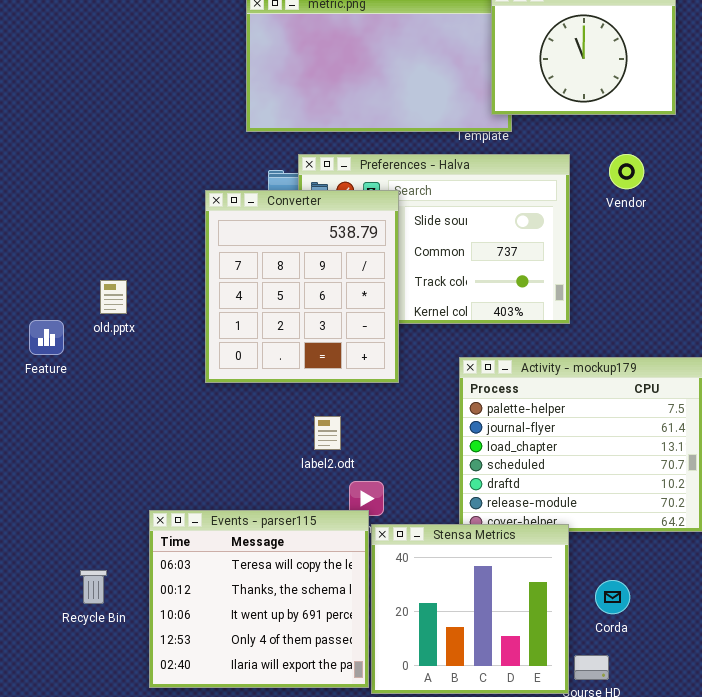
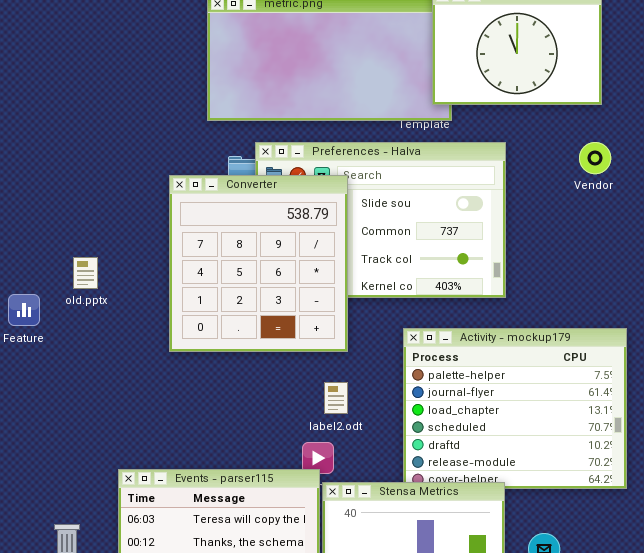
Vendor: [609,154,644,189] -> [579,142,611,174], moved
label2.odt: [314,416,341,450] -> [324,382,348,414], moved

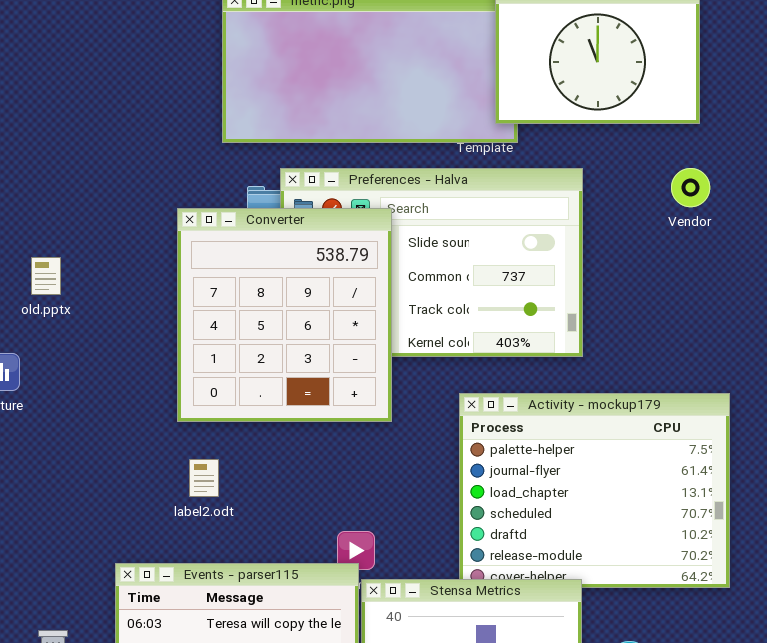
old.pptx: [73,257,98,289] -> [31,257,61,295], moved
label2.odt: [324,382,348,414] -> [189,459,219,497], moved

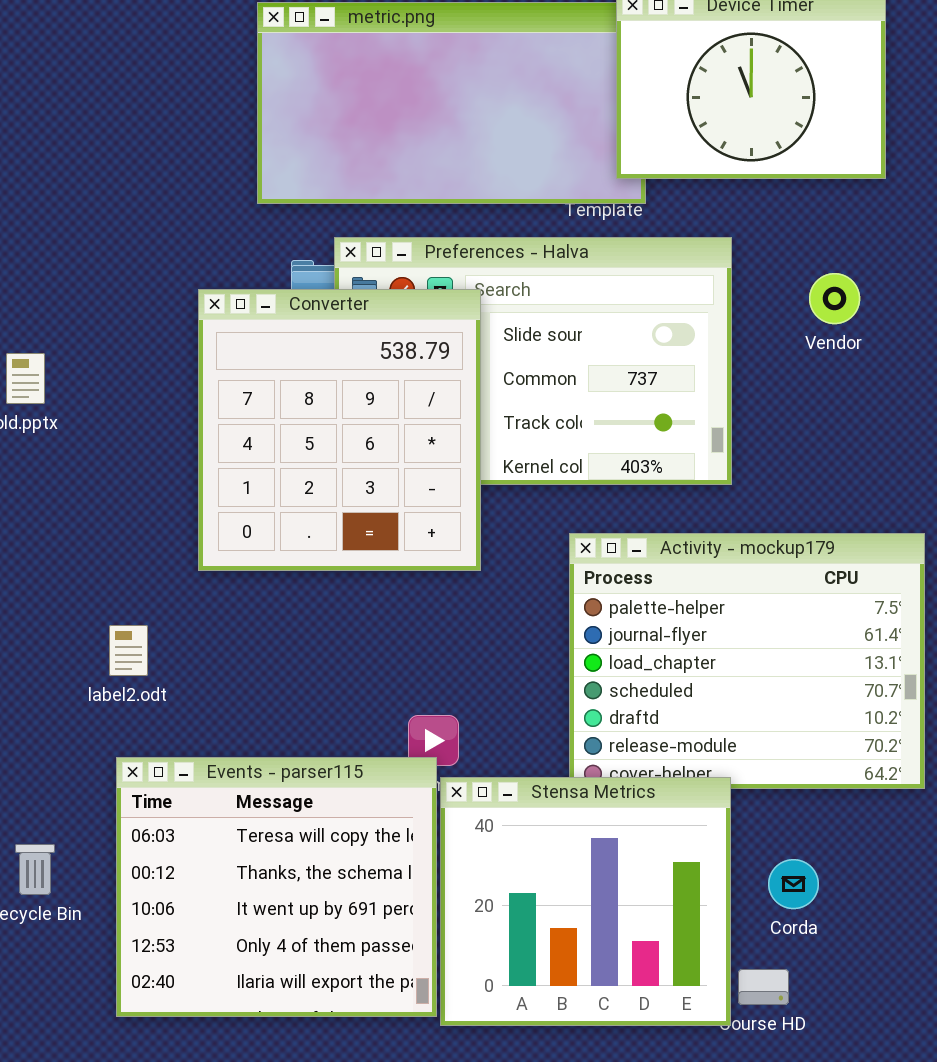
Vendor: [671,168,710,207] -> [809,273,860,324], moved
label2.odt: [189,459,219,497] -> [109,625,148,676], moved

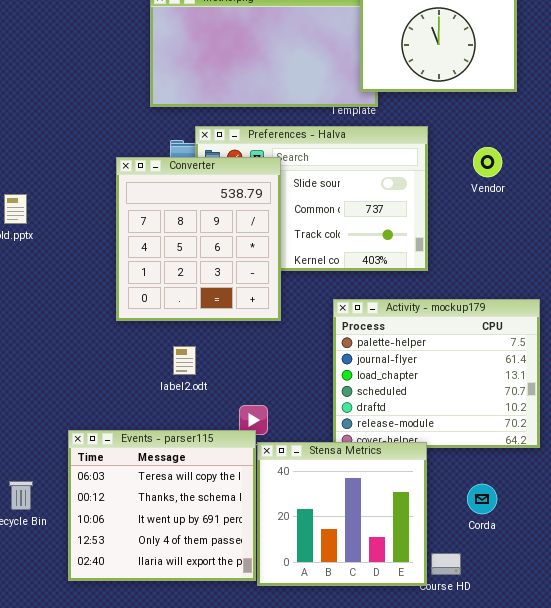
label2.odt: [109,625,148,676] -> [173,346,196,375], moved
Corda: [768,859,819,909] -> [467,484,497,514], moved

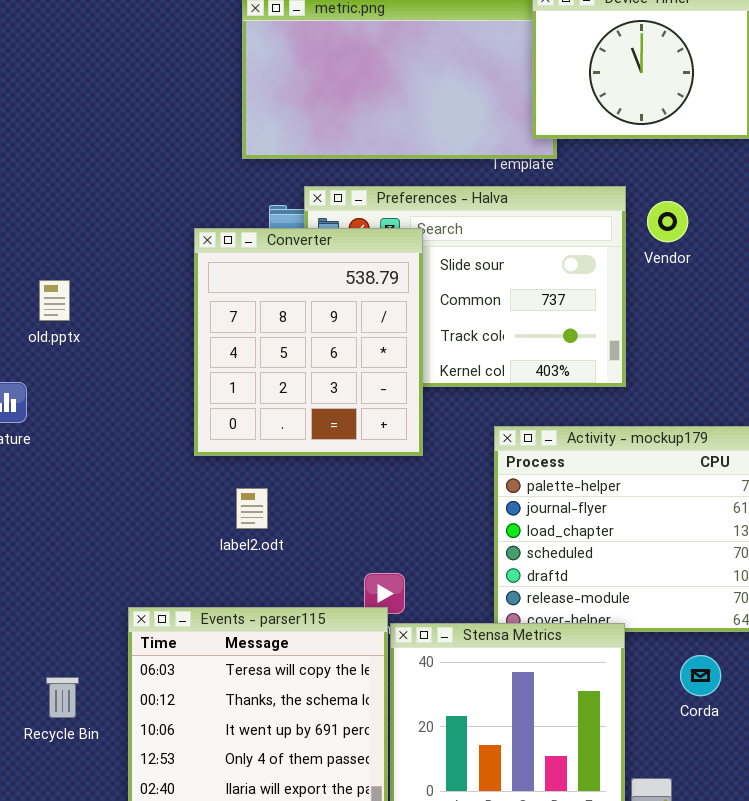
Vendor: [473,147,502,177] -> [647,201,688,242], moved
label2.odt: [173,346,196,375] -> [236,488,268,529], moved
Corda: [467,484,497,514] -> [680,655,721,696], moved

